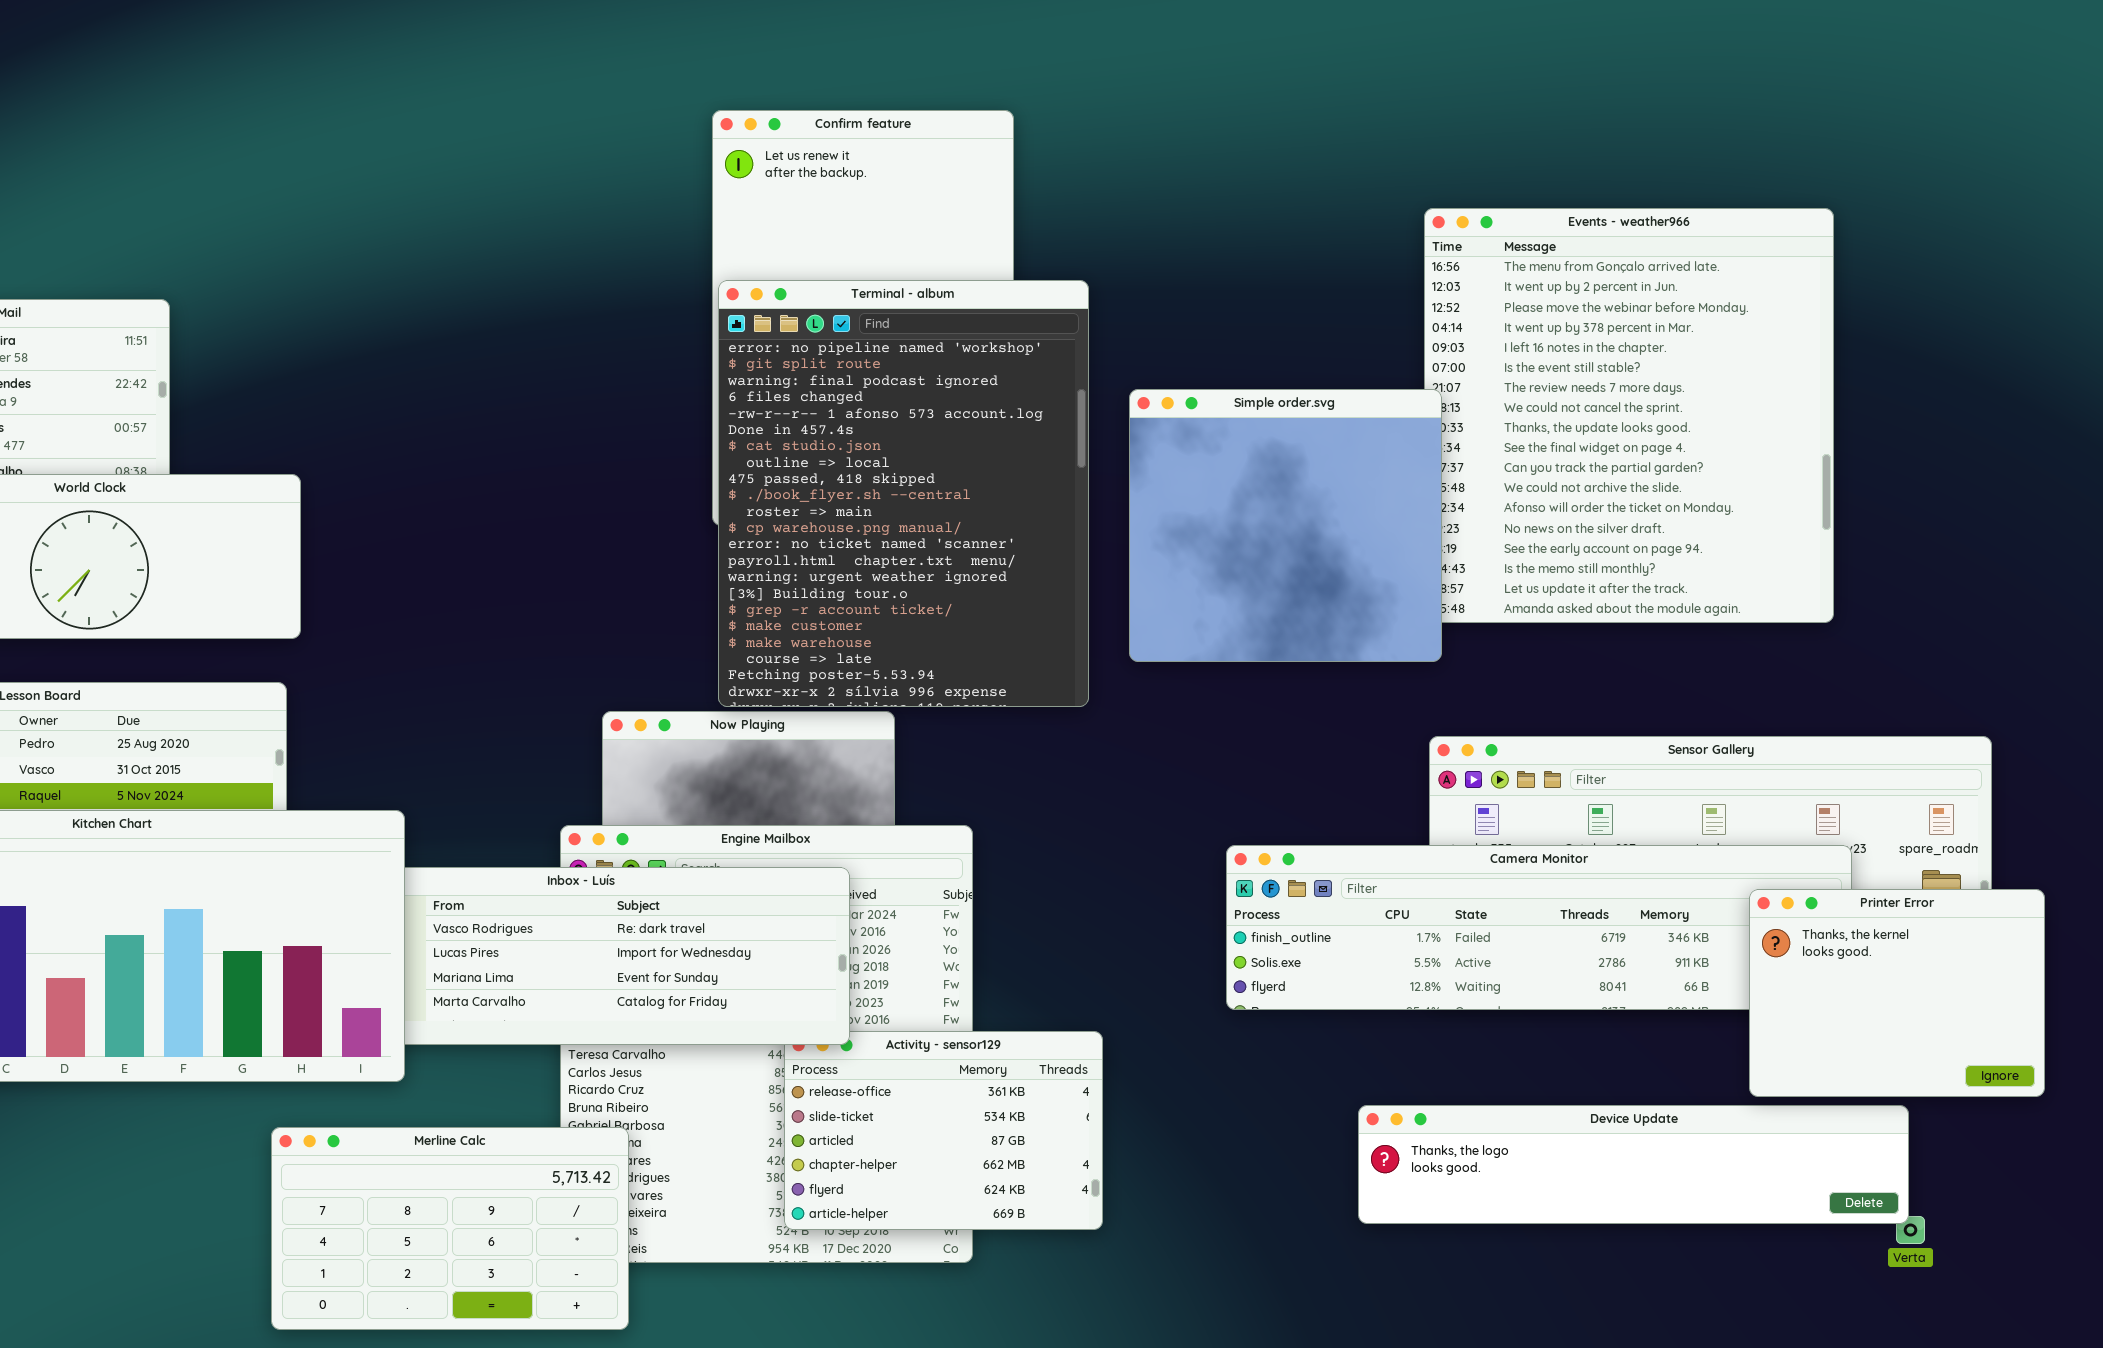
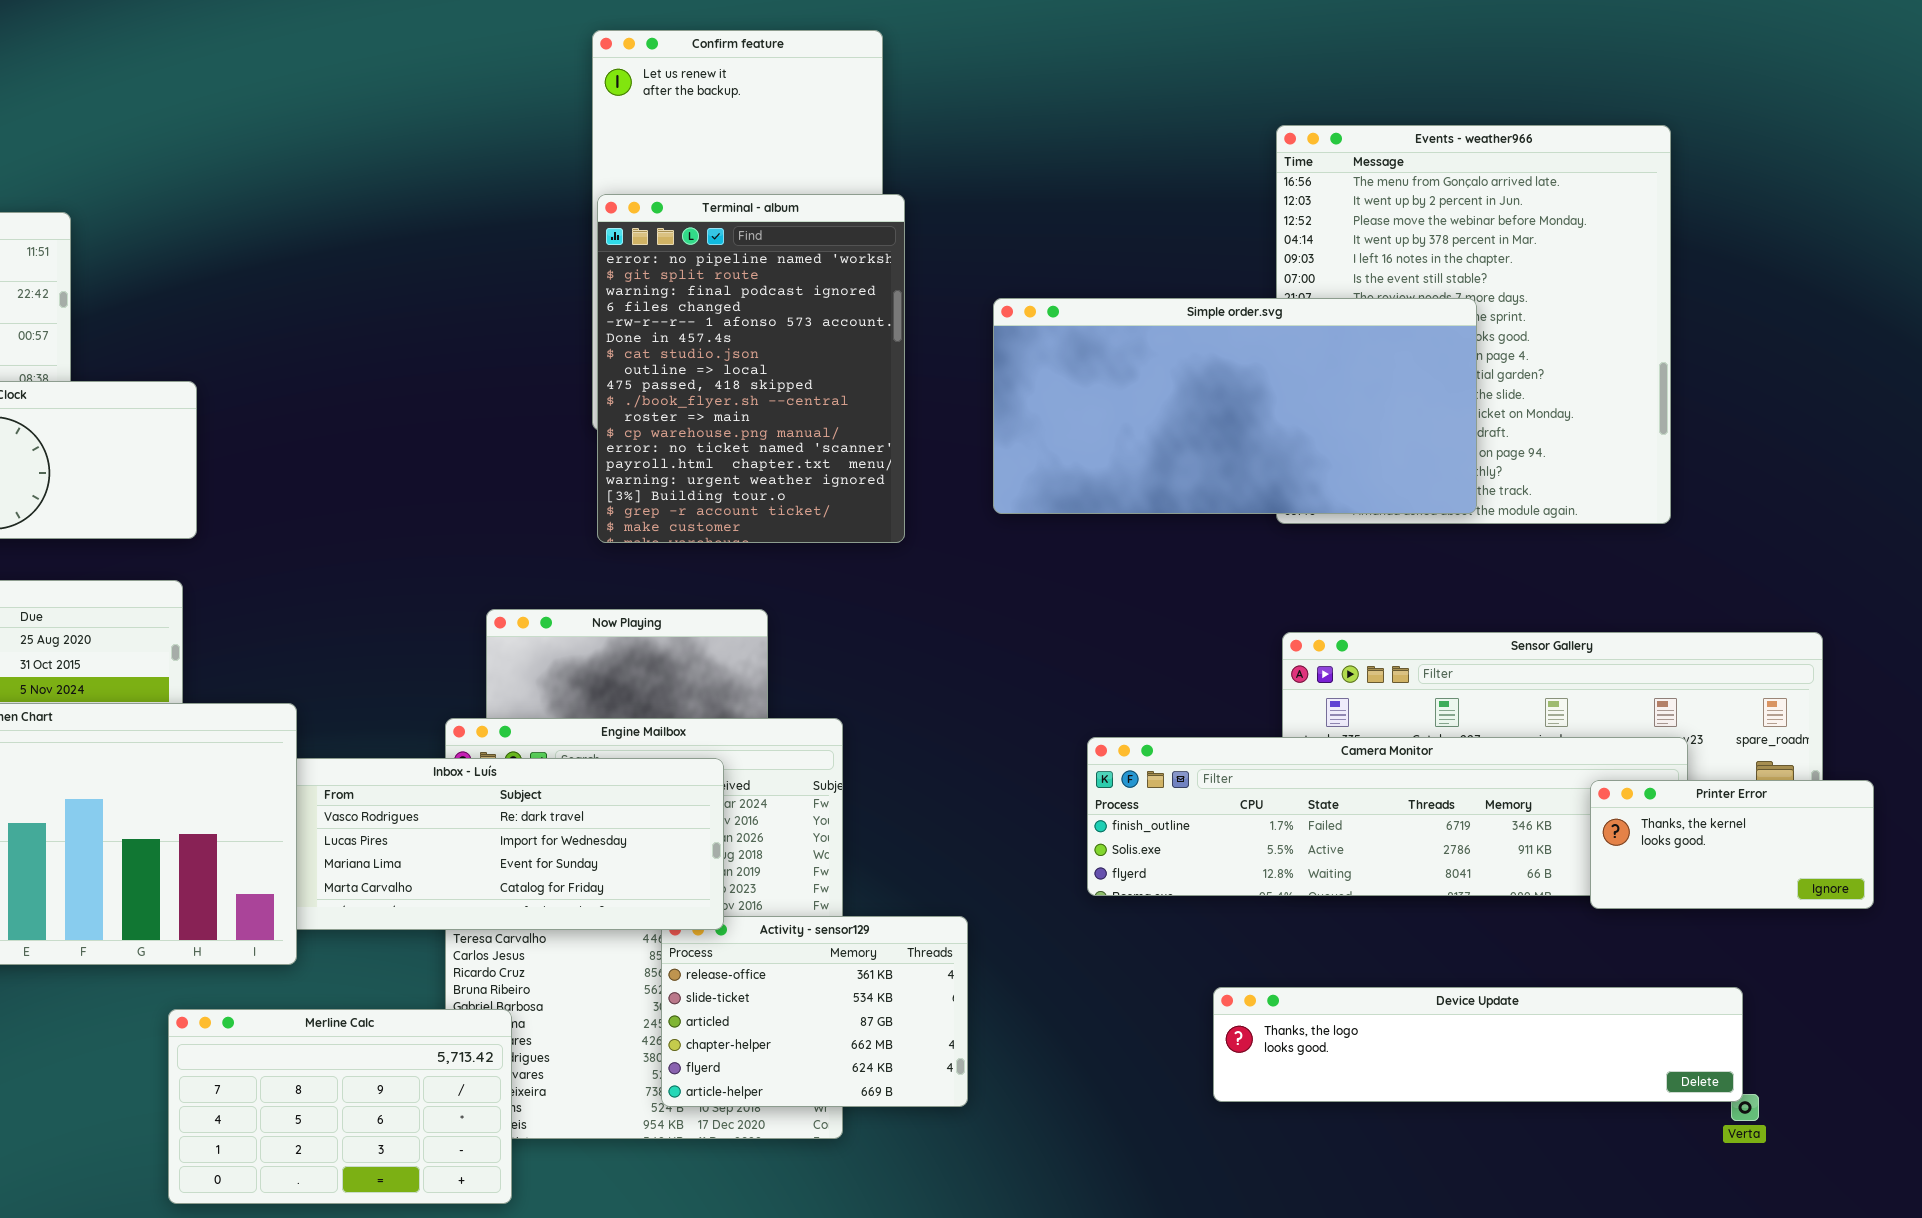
Terminal - album: [718,280,1089,707] -> [597,194,905,543], resized
Simple order.svg: [1129,389,1442,662] -> [993,298,1477,514], resized
Printer Error: [1749,889,2045,1097] -> [1590,780,1874,909], resized

